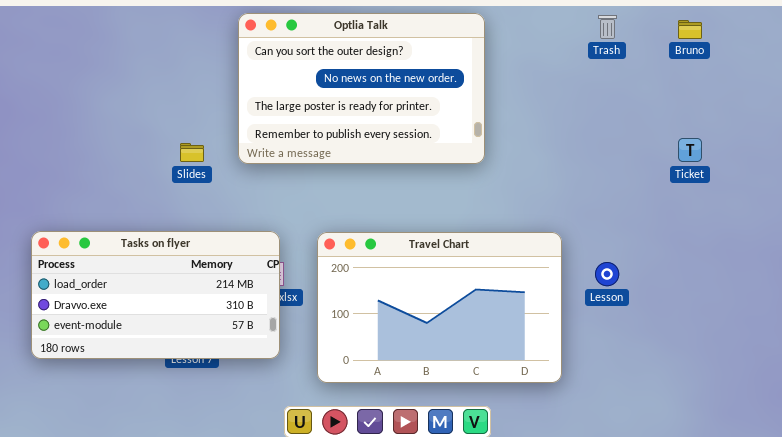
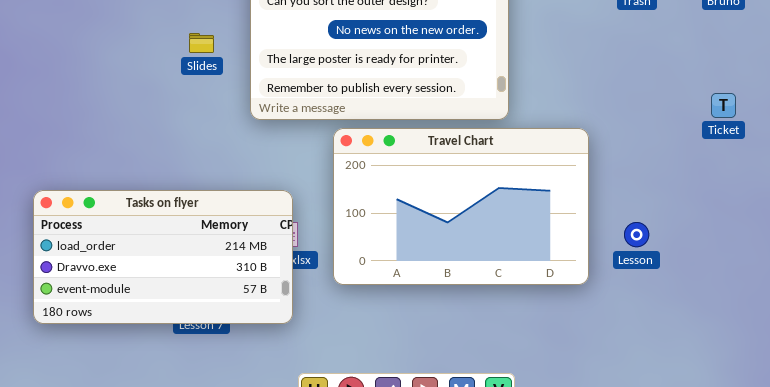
Slides: [180,143,204,162] -> [189,33,214,53], moved
Travel Chart: [317,232,562,383] -> [333,128,589,285], moved

